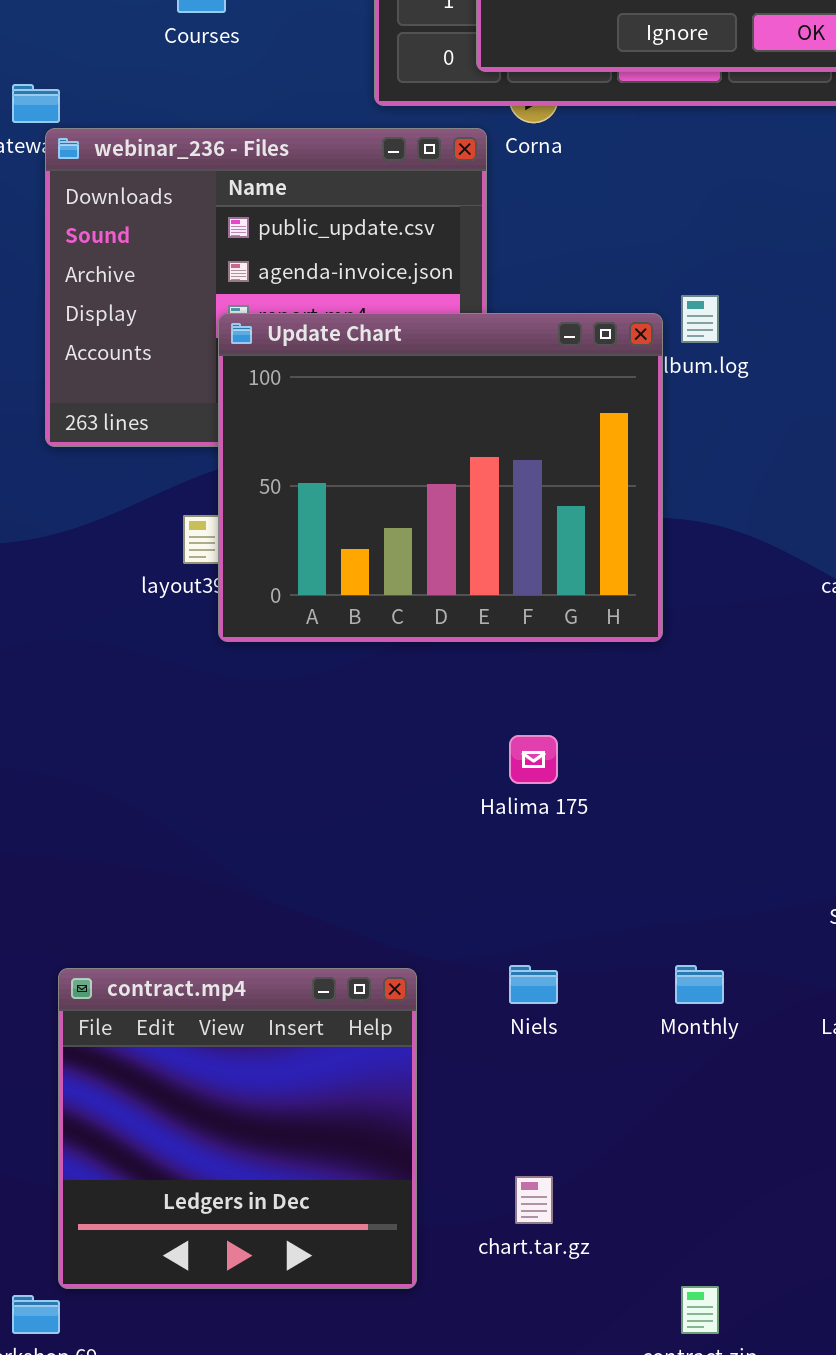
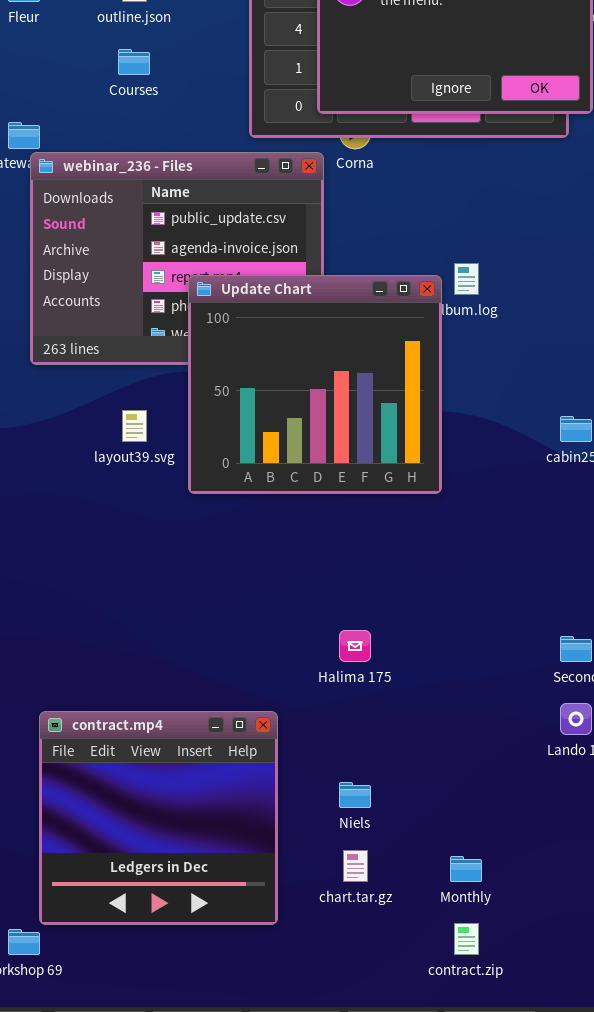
Update Chart: [218,313,663,642] -> [188,275,442,494], resized
Halima 175: [509,735,558,784] -> [339,630,371,662], moved
Niels: [509,965,558,1004] -> [339,782,371,808], moved
Monthly: [675,965,724,1004] -> [450,856,482,882], moved

